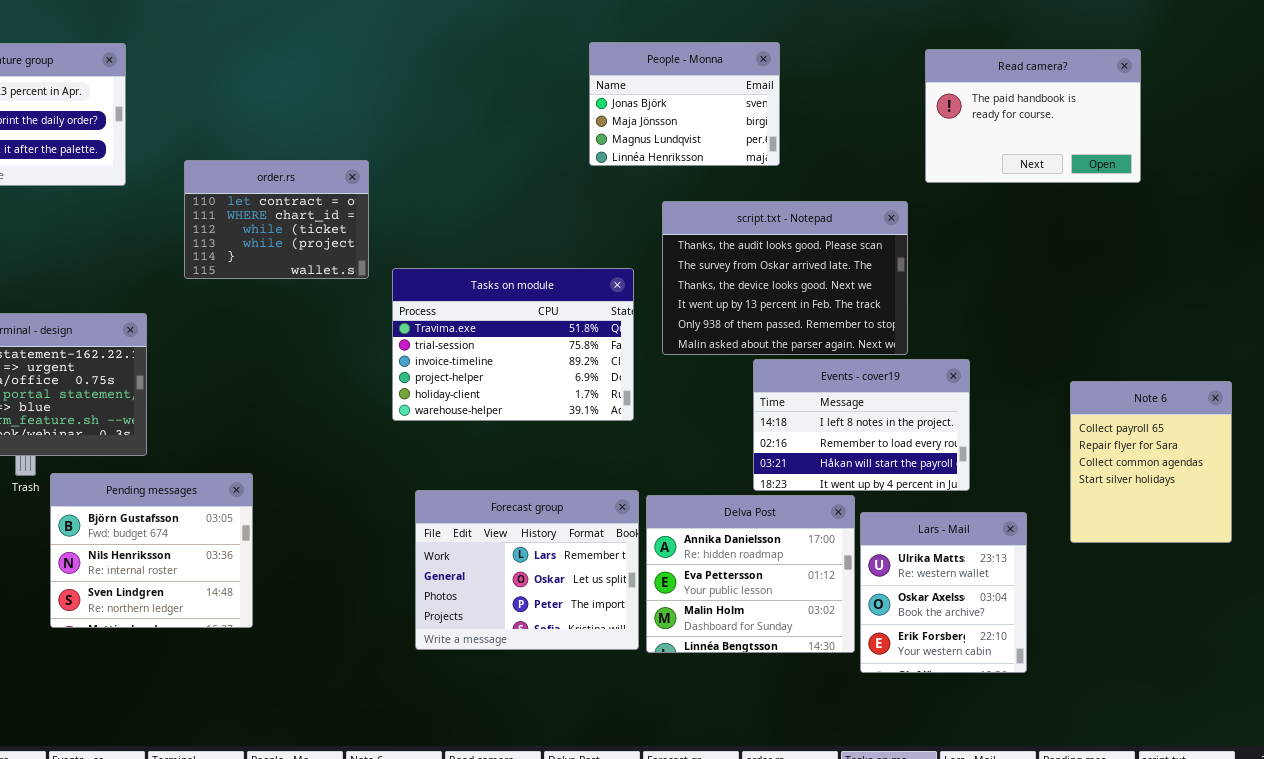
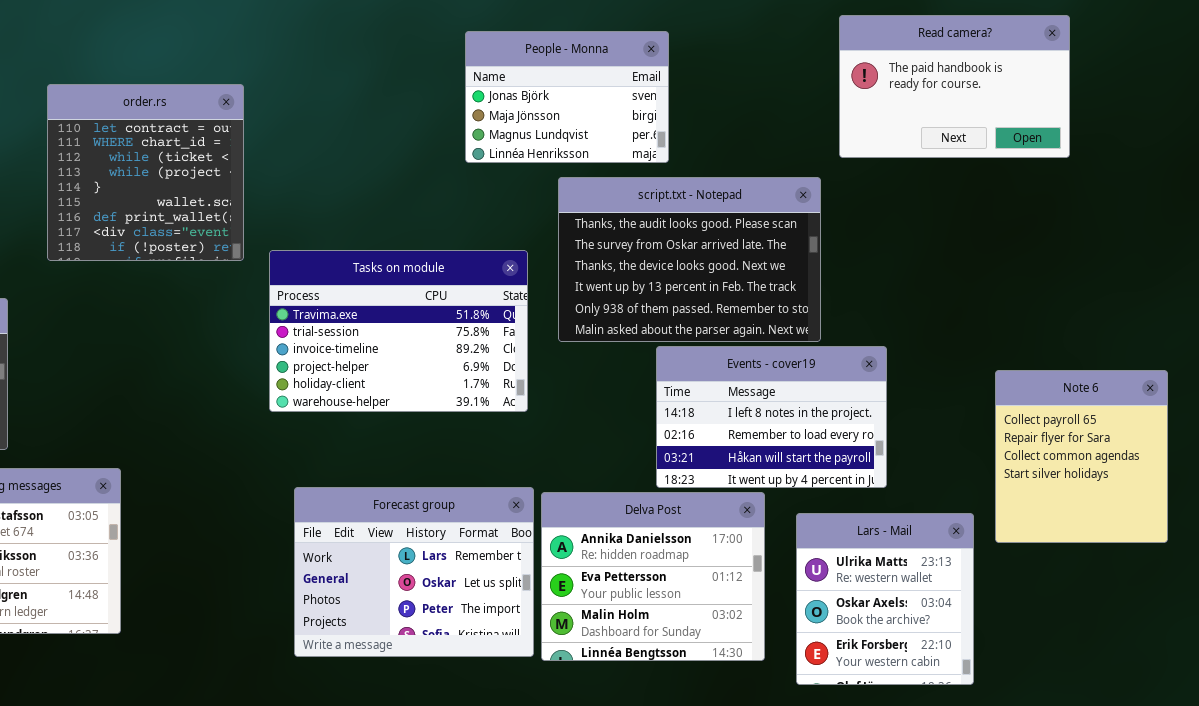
People - Monna: [589,42,780,166] -> [465,31,669,163], moved
order.rs: [184,160,369,279] -> [47,84,244,261], resized
Lars - Mail: [860,512,1027,673] -> [796,513,974,685], moved

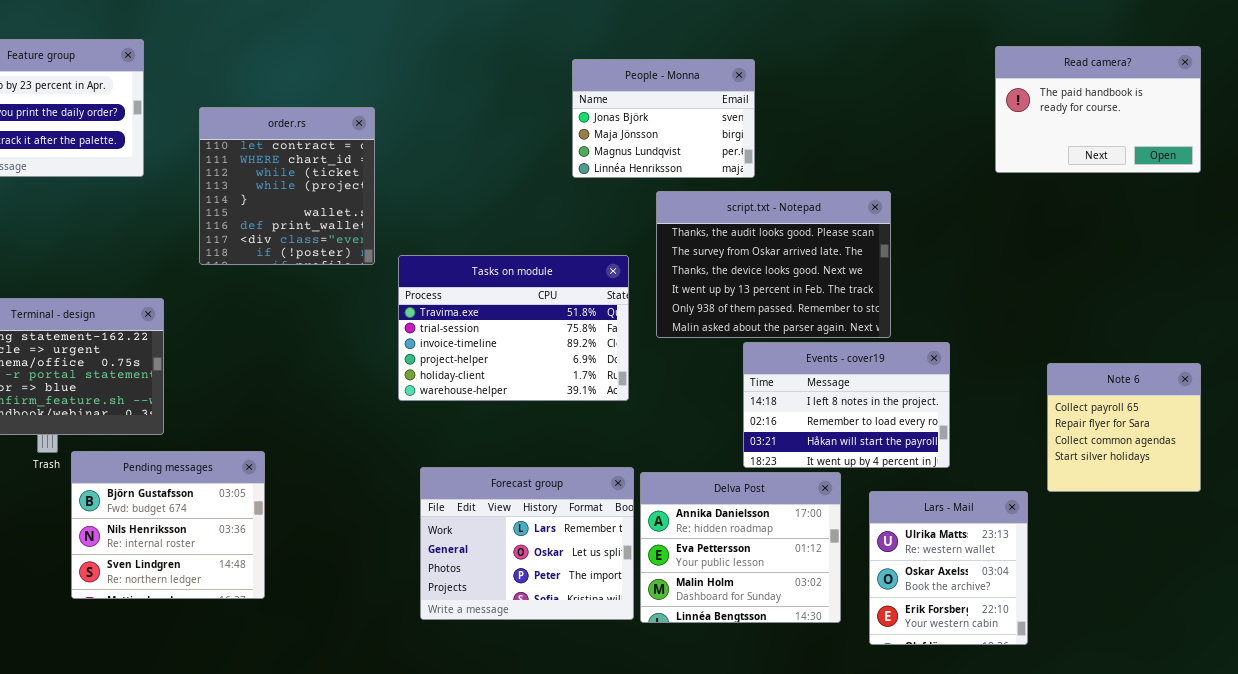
Read camera?: [839,15,1070,158] -> [995,46,1201,173], moved
Note 6: [995,370,1168,543] -> [1047,363,1201,492], resized

